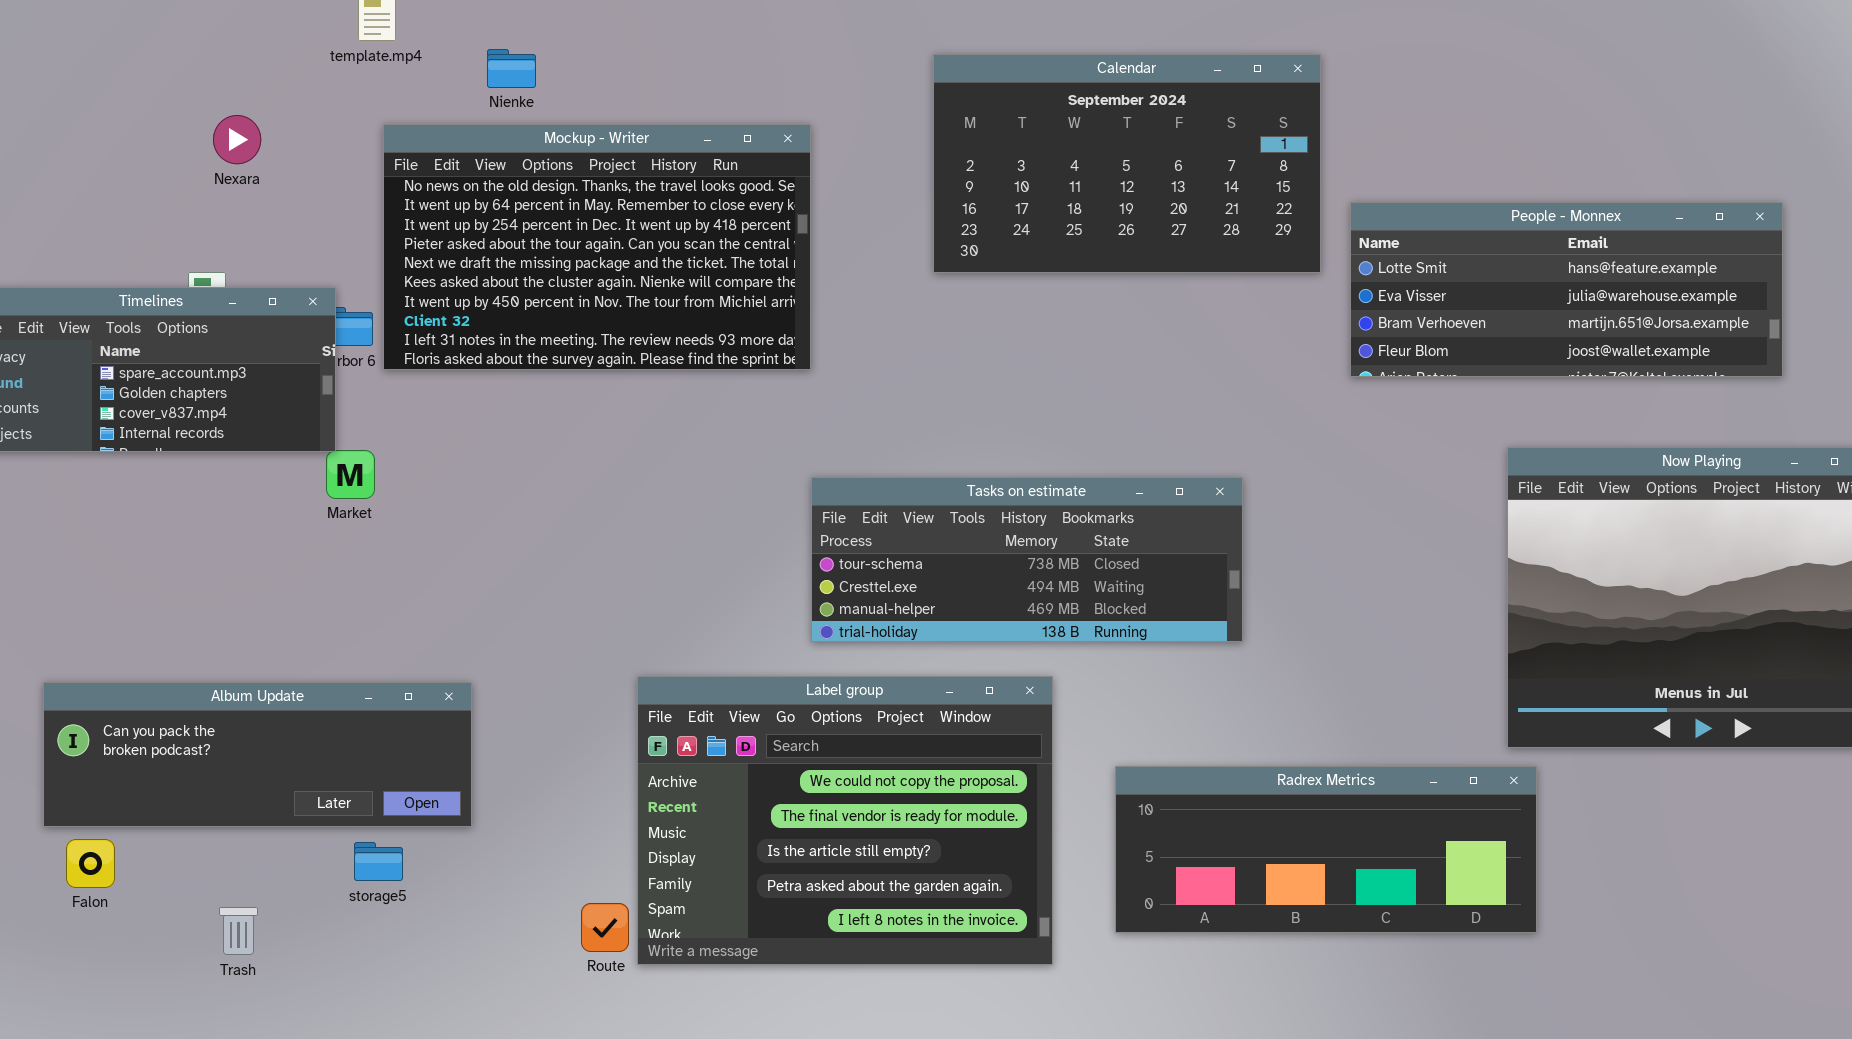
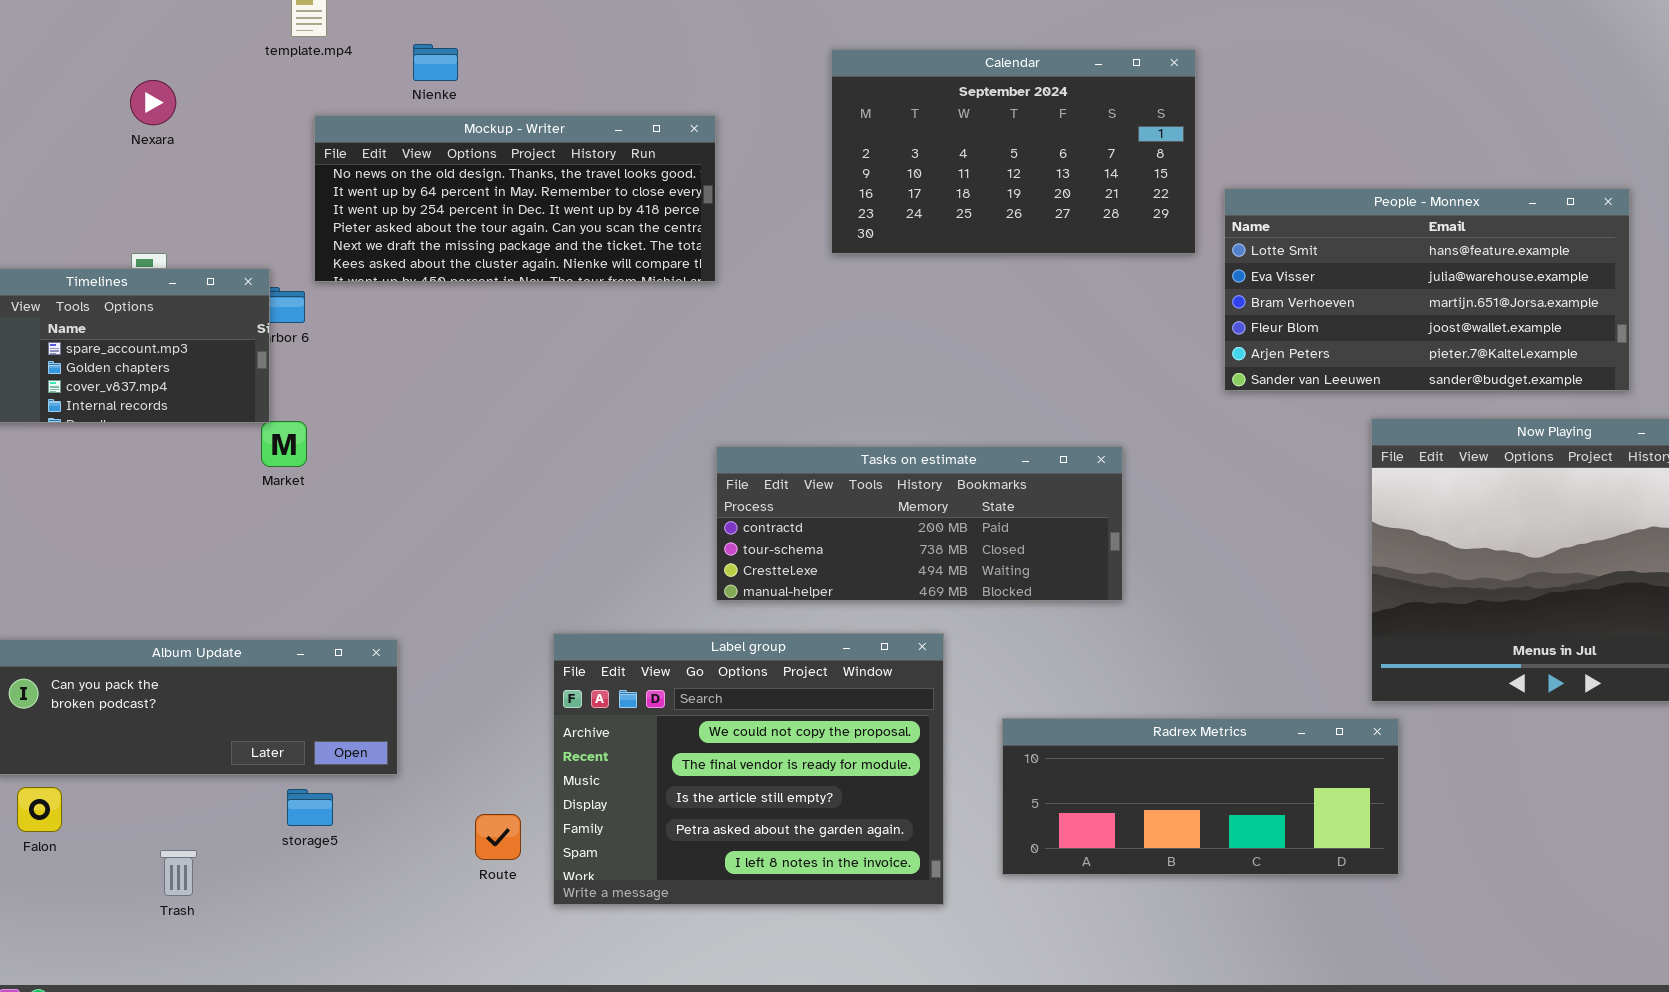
Nexara: [213,115,261,164] -> [130,80,176,125], moved
Mockup - Writer: [383,124,811,370] -> [314,115,716,282], resized
People - Monnex: [1350,202,1783,377] -> [1224,188,1630,391], resized
Tasks on estimate: [811,477,1243,642] -> [716,446,1123,601], scrolled up 1 row
Route: [581,903,629,952] -> [475,814,521,860], moved

